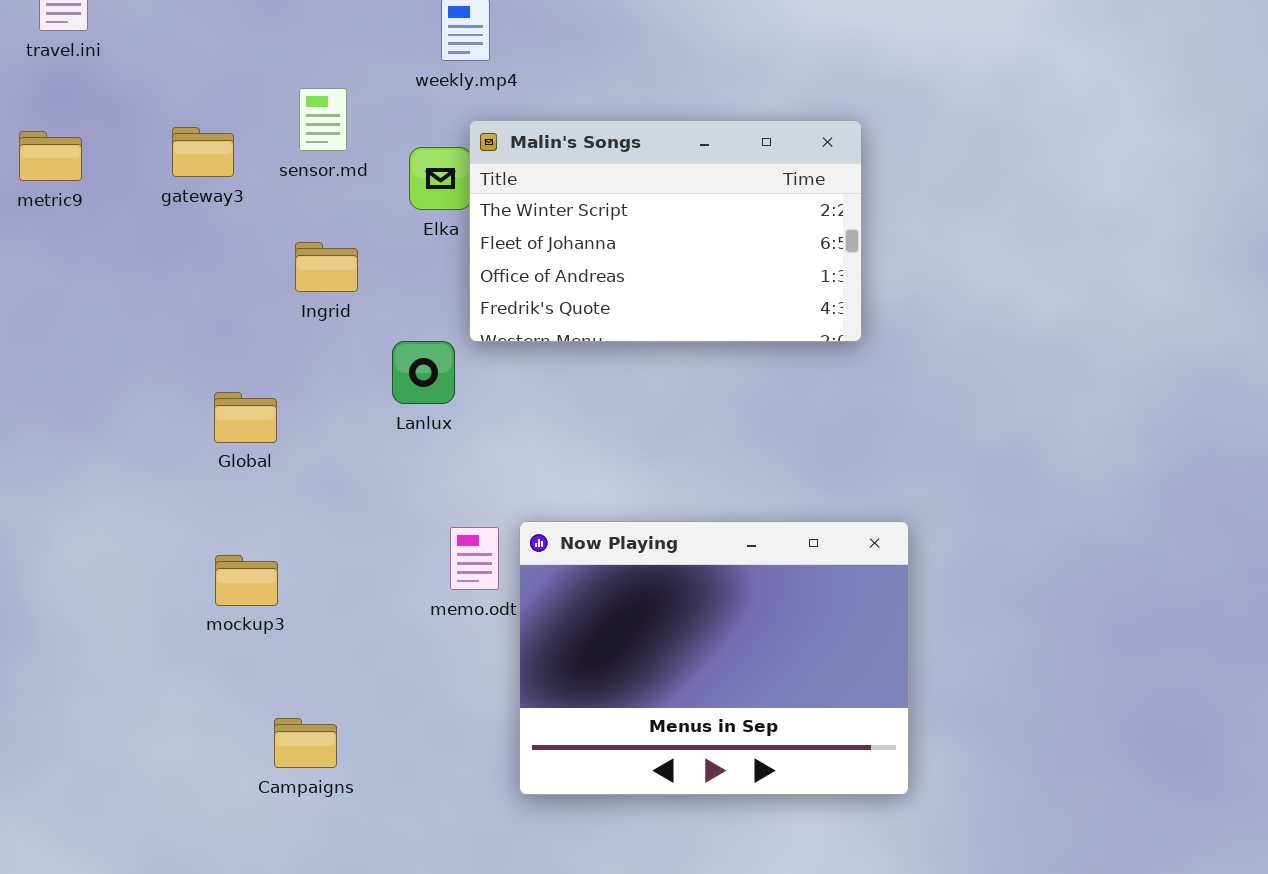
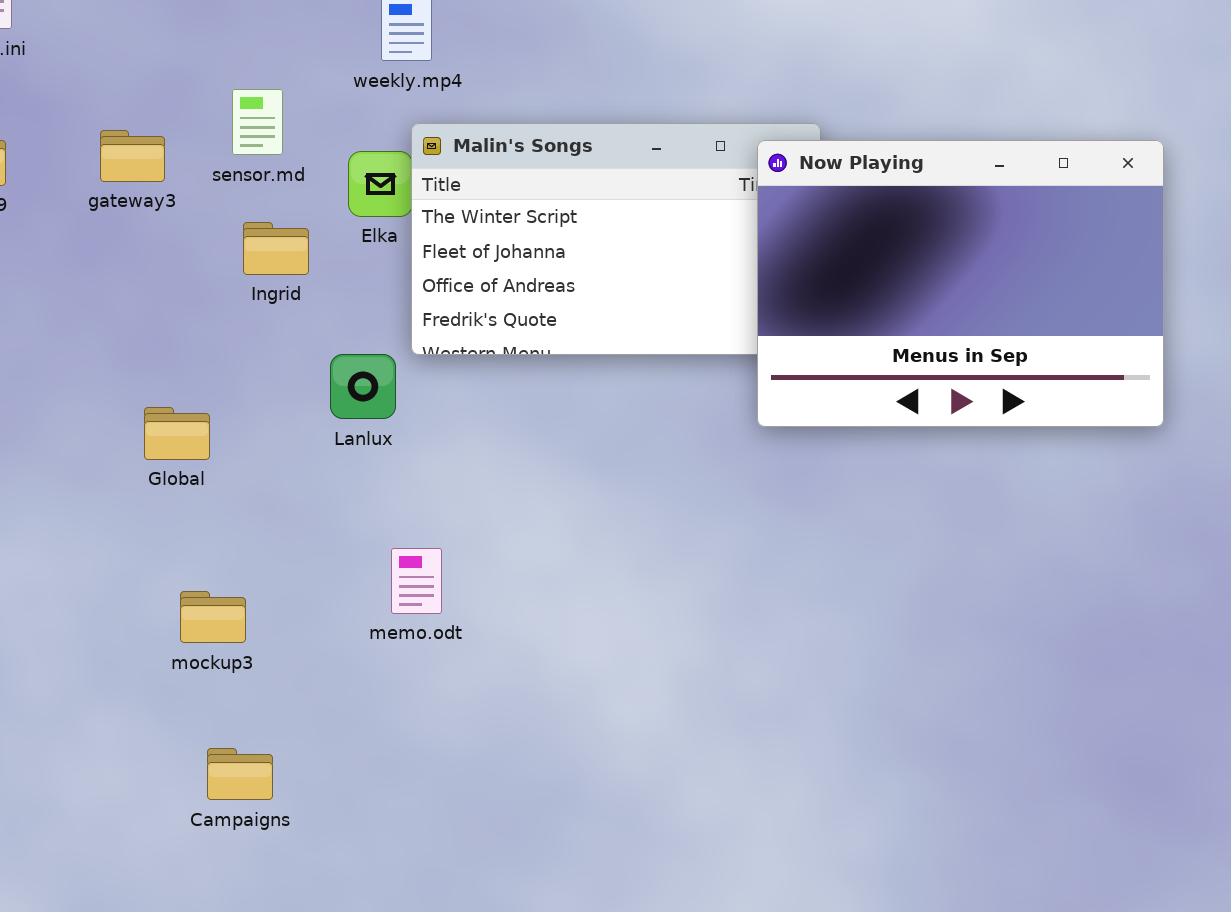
Ingrid: [295,242,358,292] -> [243,222,309,275], moved
Now Playing: [519,521,909,795] -> [757,140,1164,427], moved
mockup3: [215,555,278,606] -> [180,591,246,643], moved

